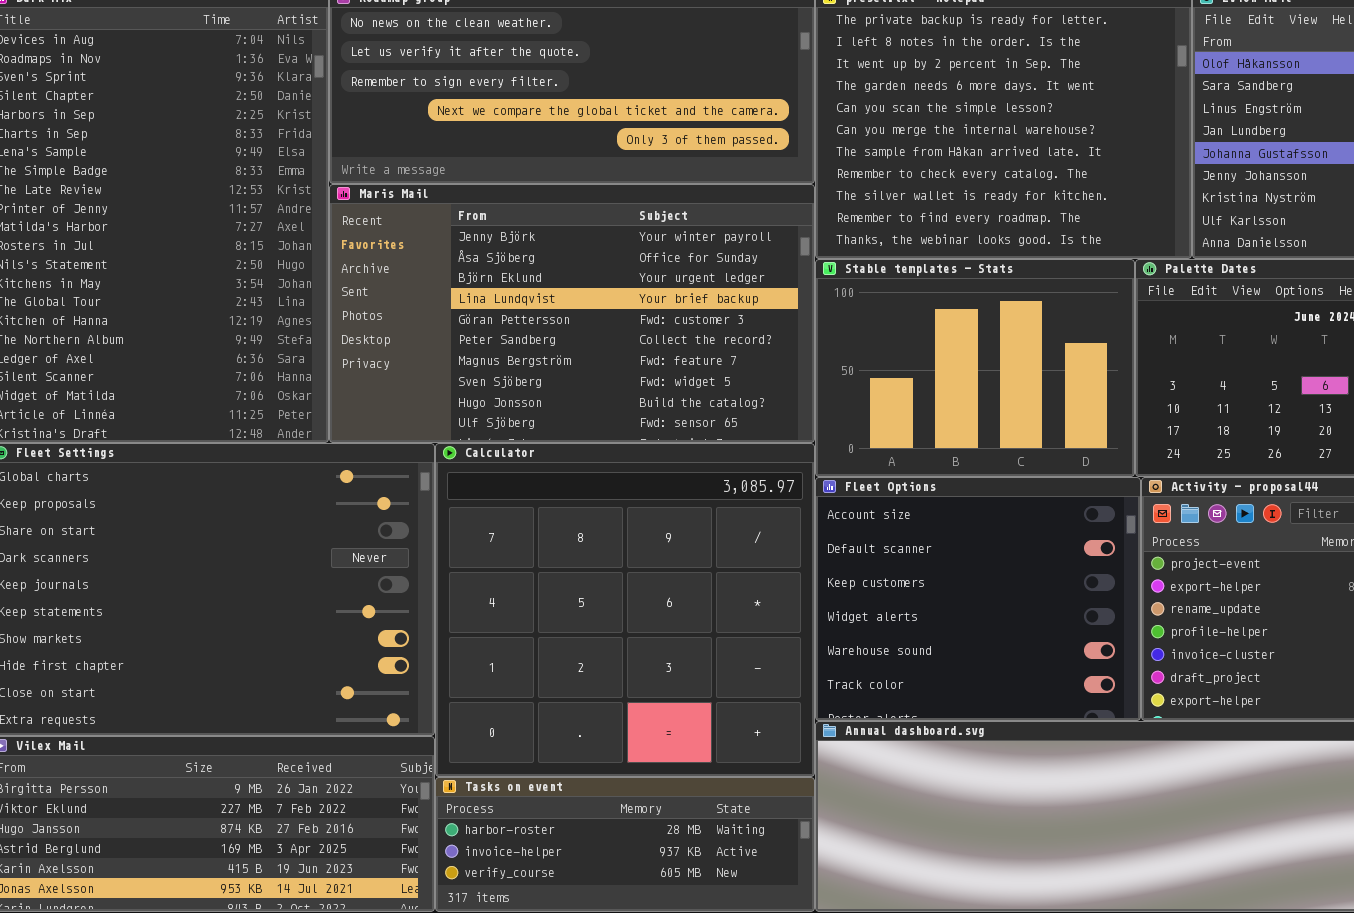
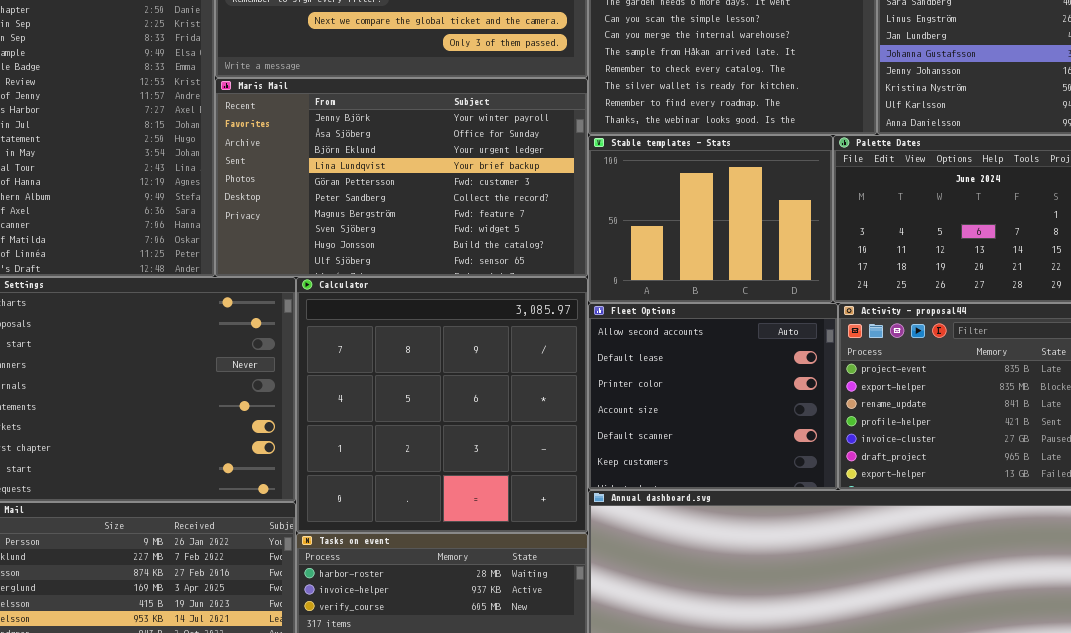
Fleet Options: [815,477,1141,721] -> [588,303,838,490], scrolled up 3 rows

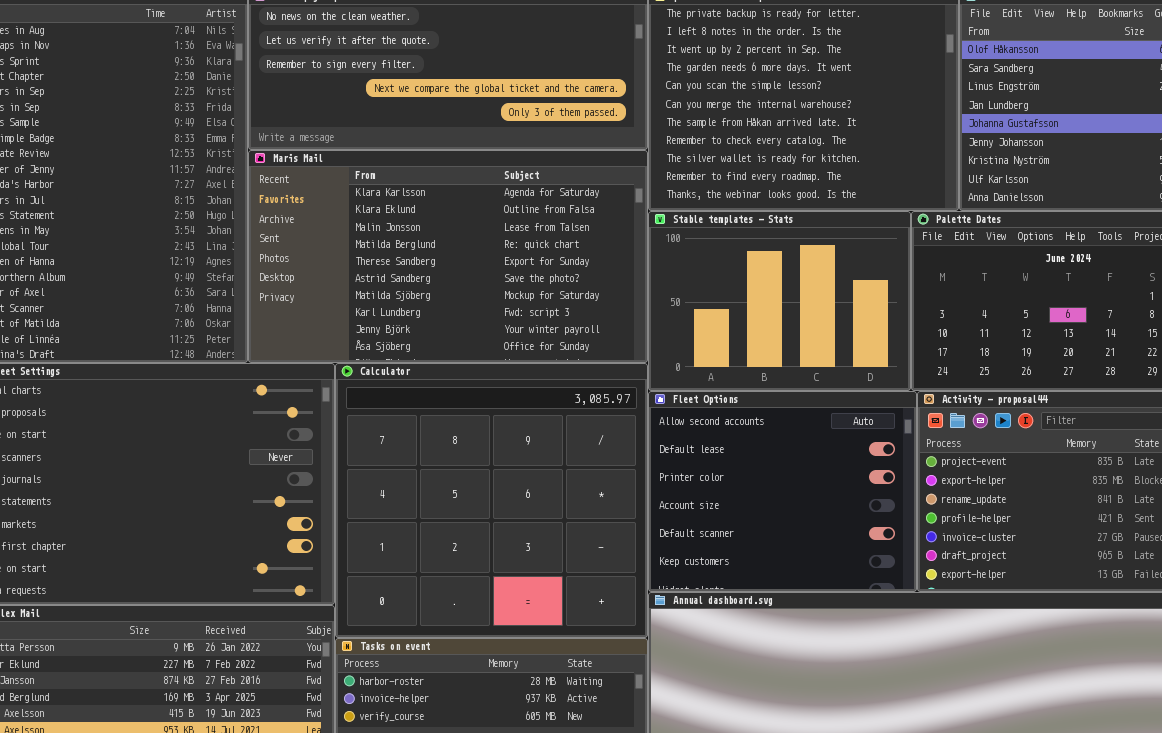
Maris Mail: [215,78,588,277] -> [248,150,648,363], scrolled up 8 rows

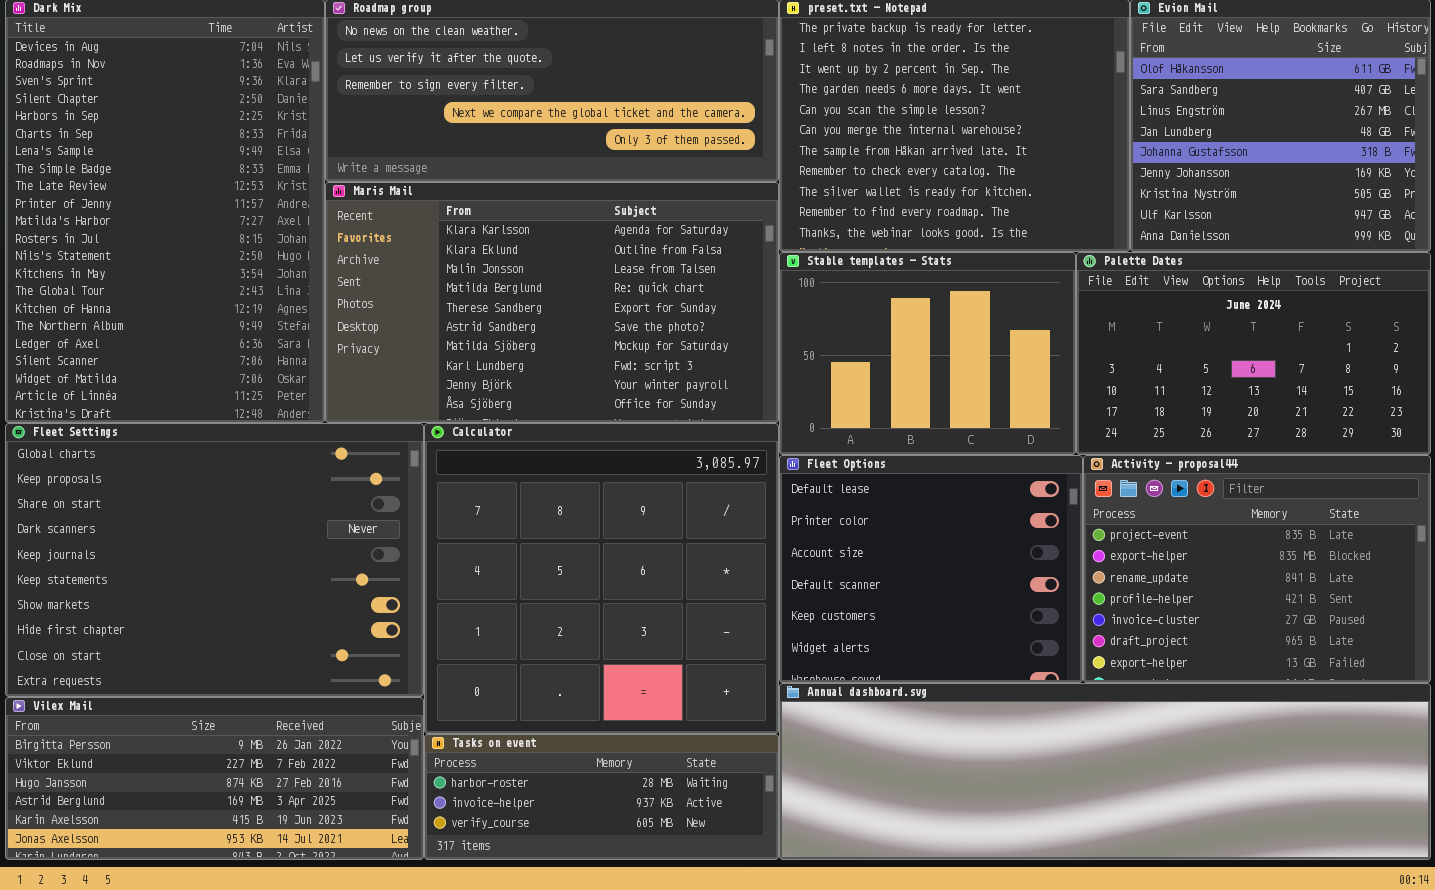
Fleet Options: [648,391,917,592] -> [779,455,1083,683], scrolled down 1 row

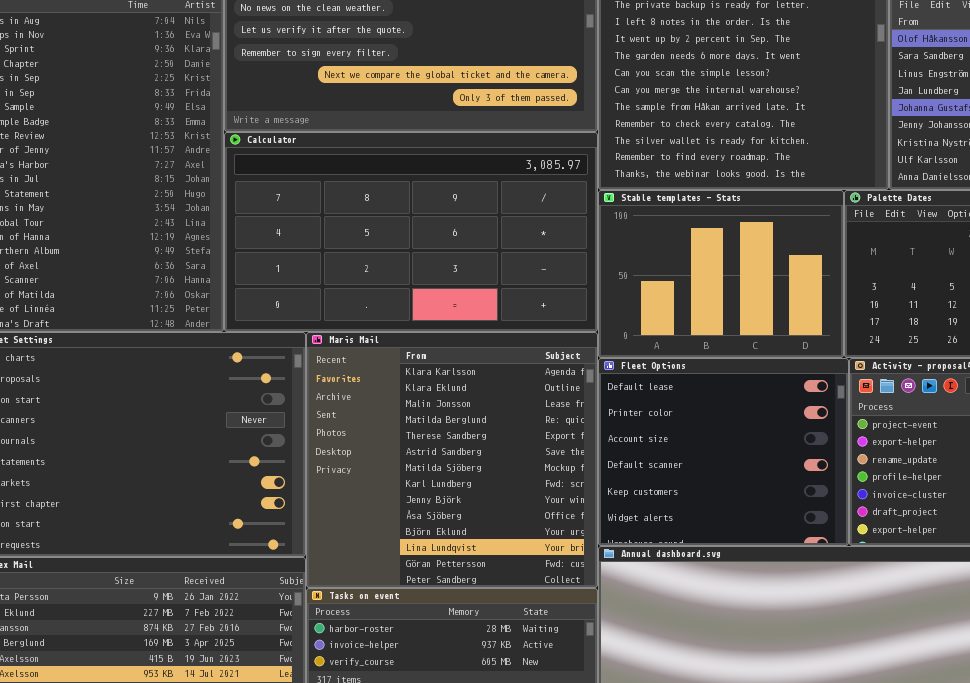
Maris Mail: [325,182,779,423] -> [306,332,598,588], moved, resized
Calculator: [424,423,779,734] -> [224,132,598,332], moved, resized

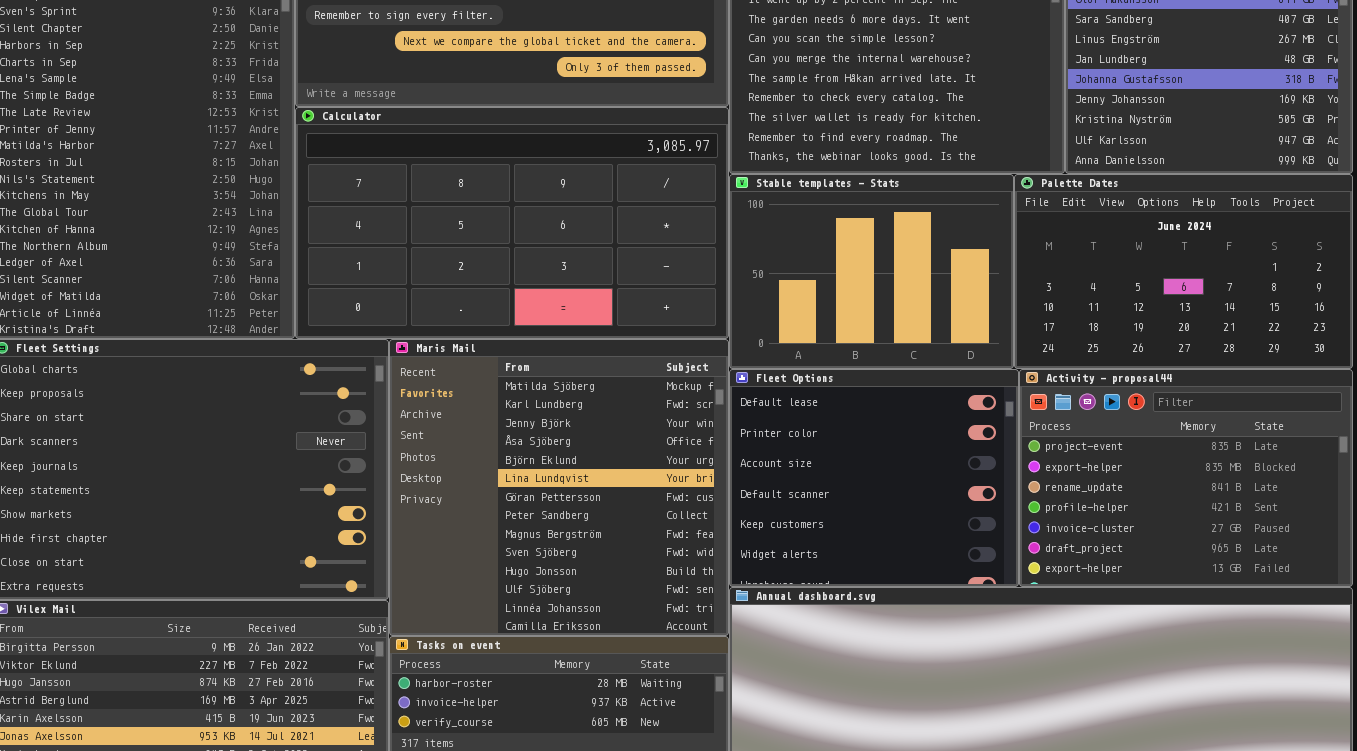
Maris Mail: [306,332,598,588] -> [389,339,729,636], scrolled down 6 rows

